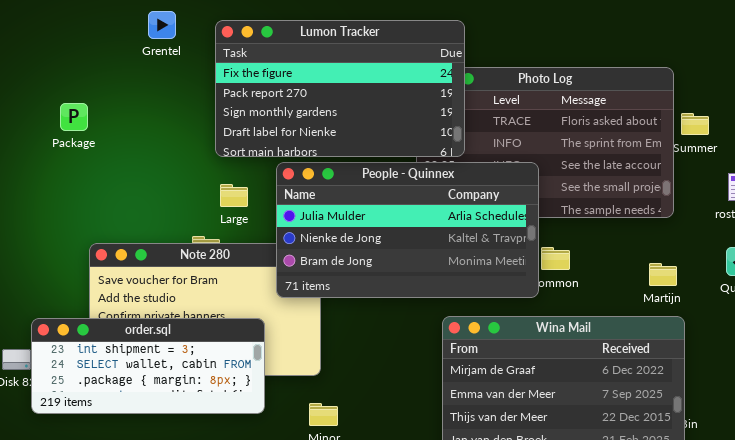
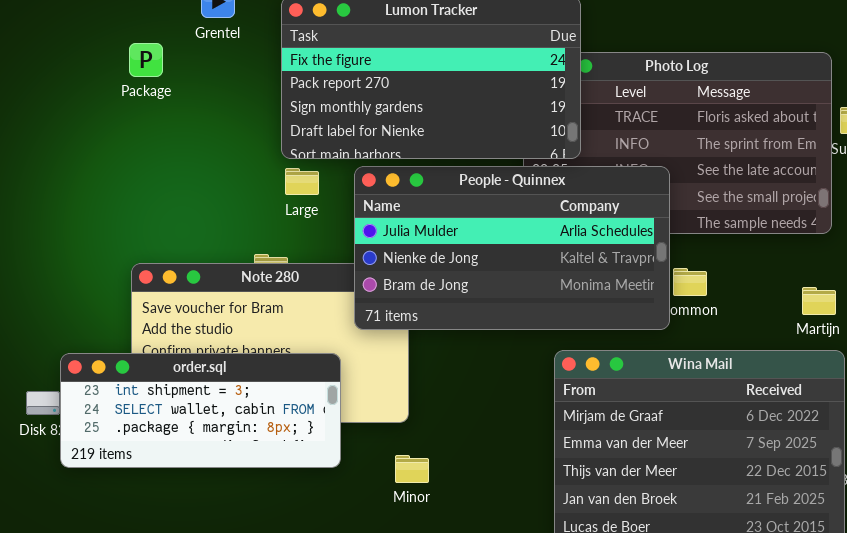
Package: [60,103,88,131] -> [129,43,163,77], moved
Large: [220,184,248,207] -> [285,168,319,195], moved

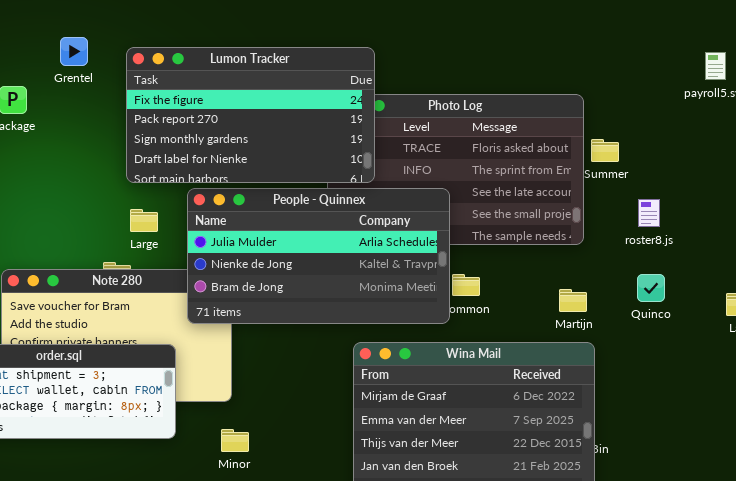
Large: [285,168,319,195] -> [130,209,158,232], moved

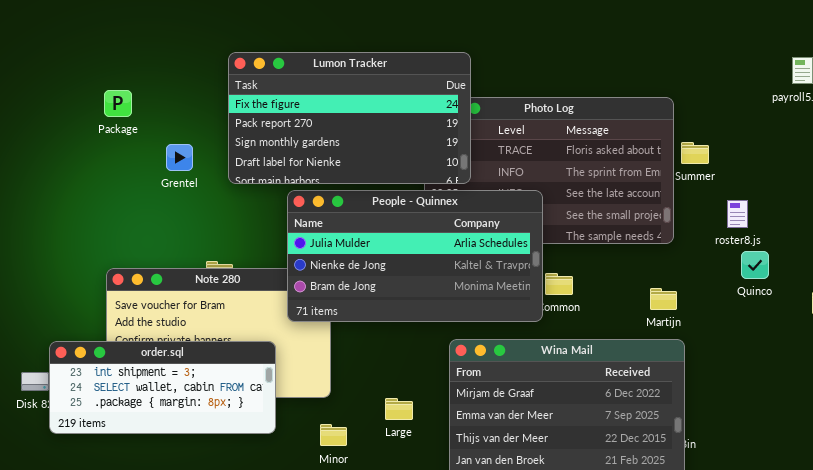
Grentel: [60,37,88,66] -> [166,144,193,171], moved
Large: [130,209,158,232] -> [385,398,413,420], moved
Quinco: [637,274,665,302] -> [741,251,769,279], moved

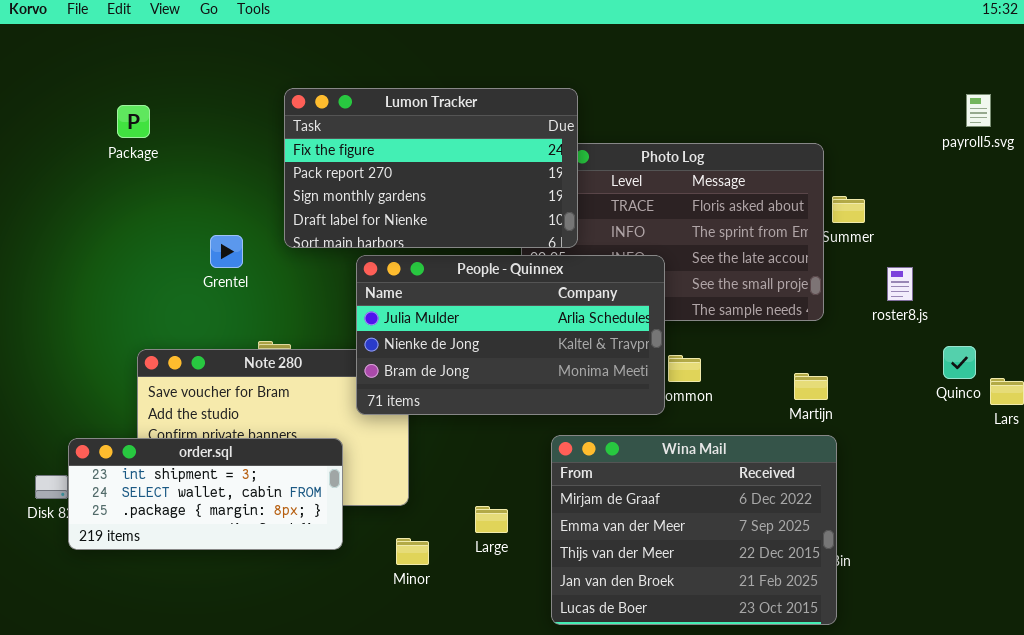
Package: [104,90,132,117] -> [117,105,150,138], moved
Grentel: [166,144,193,171] -> [210,235,243,268], moved
Quinco: [741,251,769,279] -> [943,346,976,379], moved

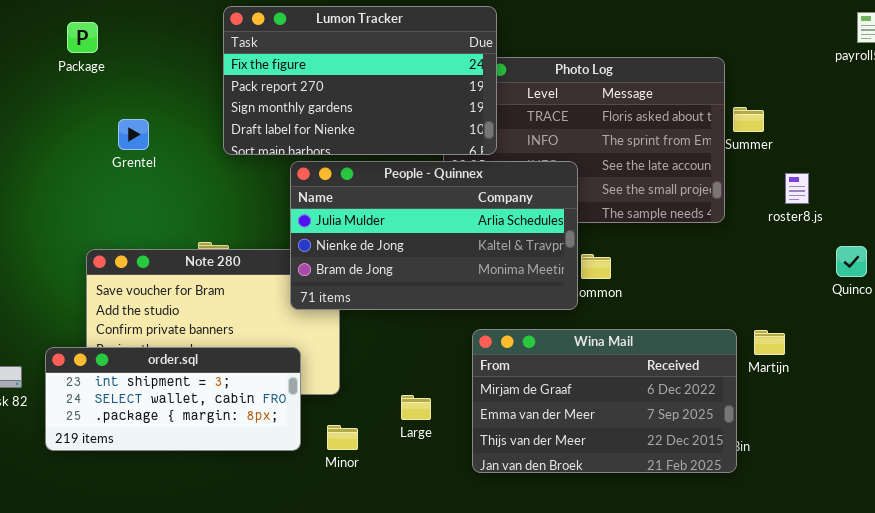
Grentel: [210,235,243,268] -> [118,119,149,150], moved
Martijn: [794,373,828,400] -> [754,330,785,355], moved
Wina Mail: [551,435,837,625] -> [472,329,737,473], resized
order.sql: [68,438,343,550] -> [45,347,301,451], moved

